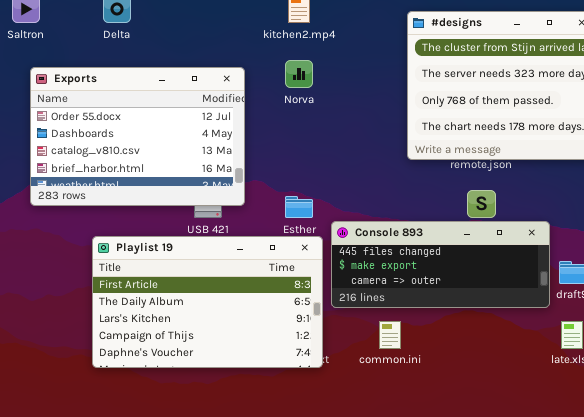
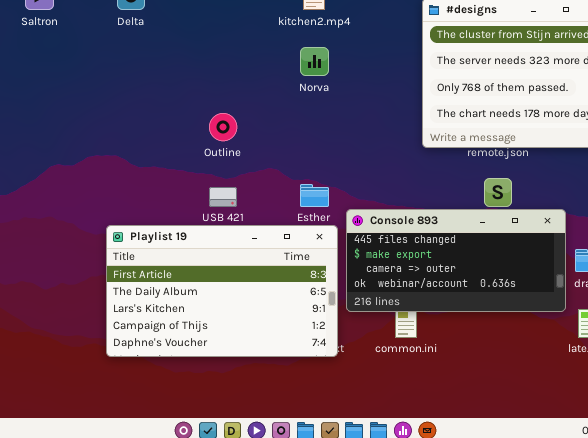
Exports: [30,67,245,206] -> none, closed
Console 893: [331,221,550,308] -> [346,209,566,312], resized

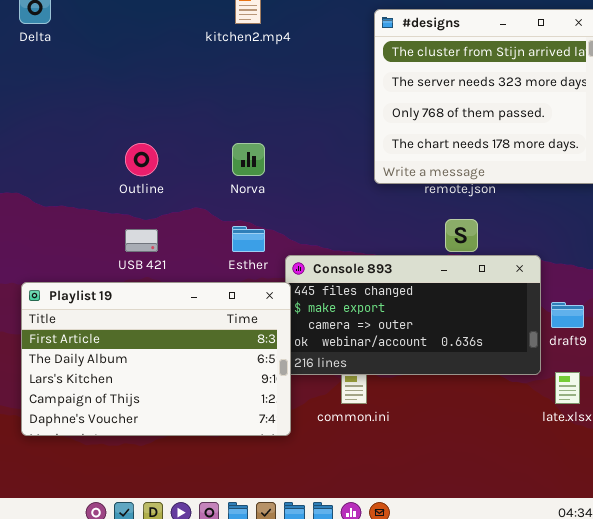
Norva: [300,47,329,76] -> [232,143,265,176], moved
Playlist 19: [106,225,338,357] -> [21,282,291,436], moved

